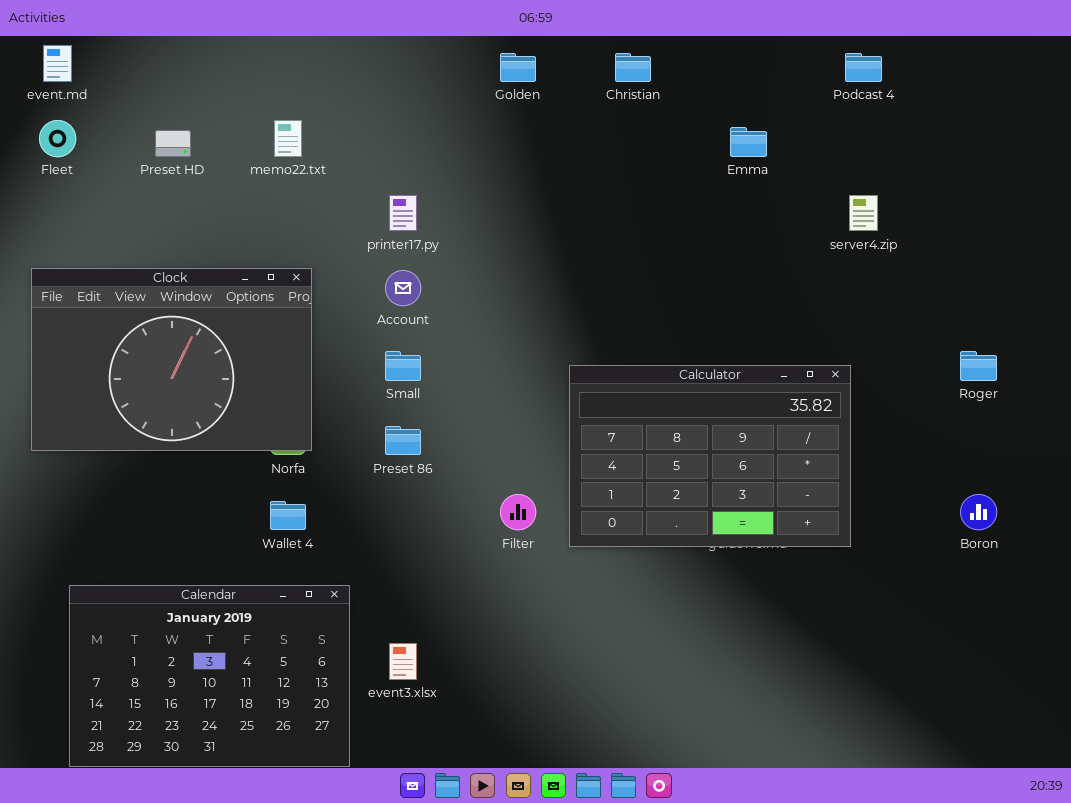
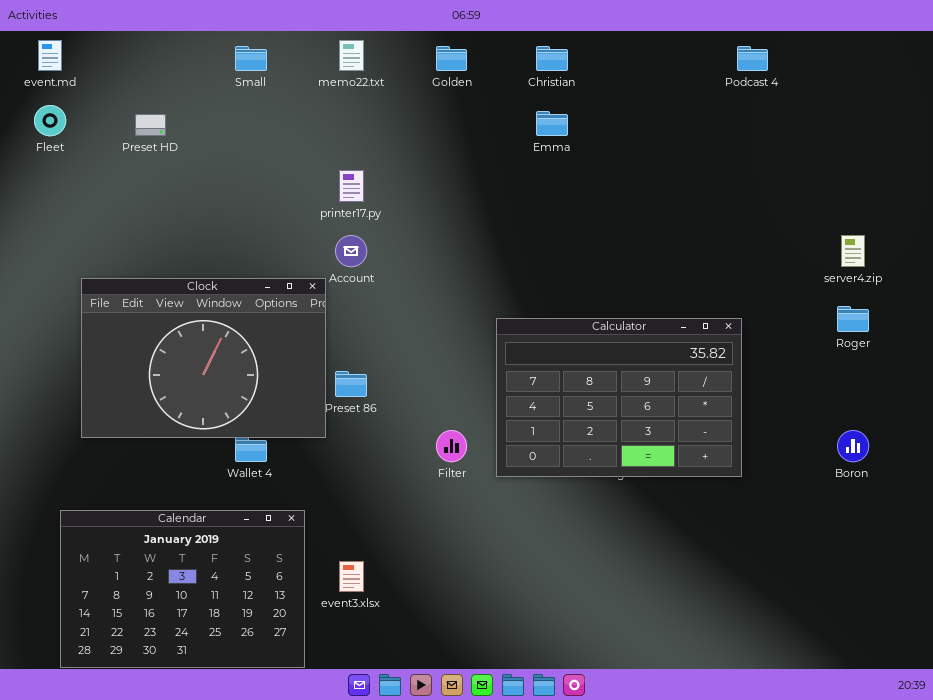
memo22.txt: [274,120,302,157] -> [339,40,364,71], moved
Emma: [730,127,767,157] -> [536,111,568,136], moved
server4.zip: [849,195,878,231] -> [841,235,865,267], moved
Clock: [31,268,312,451] -> [81,278,326,438], moved
Small: [385,351,421,381] -> [235,46,267,71], moved

